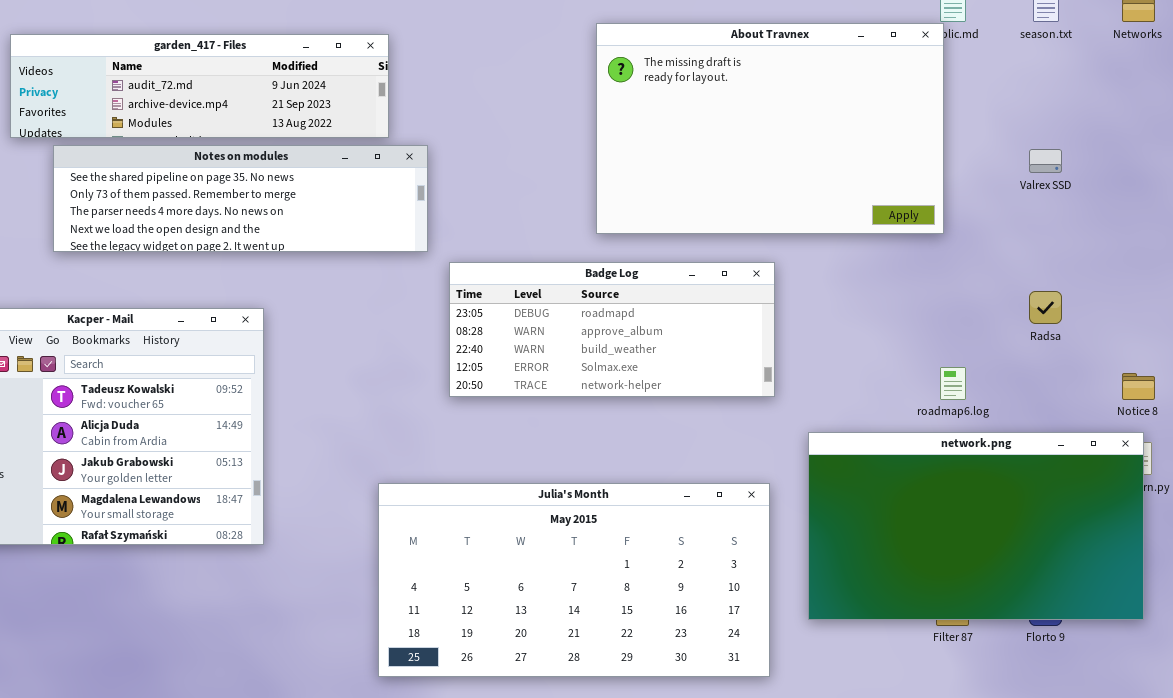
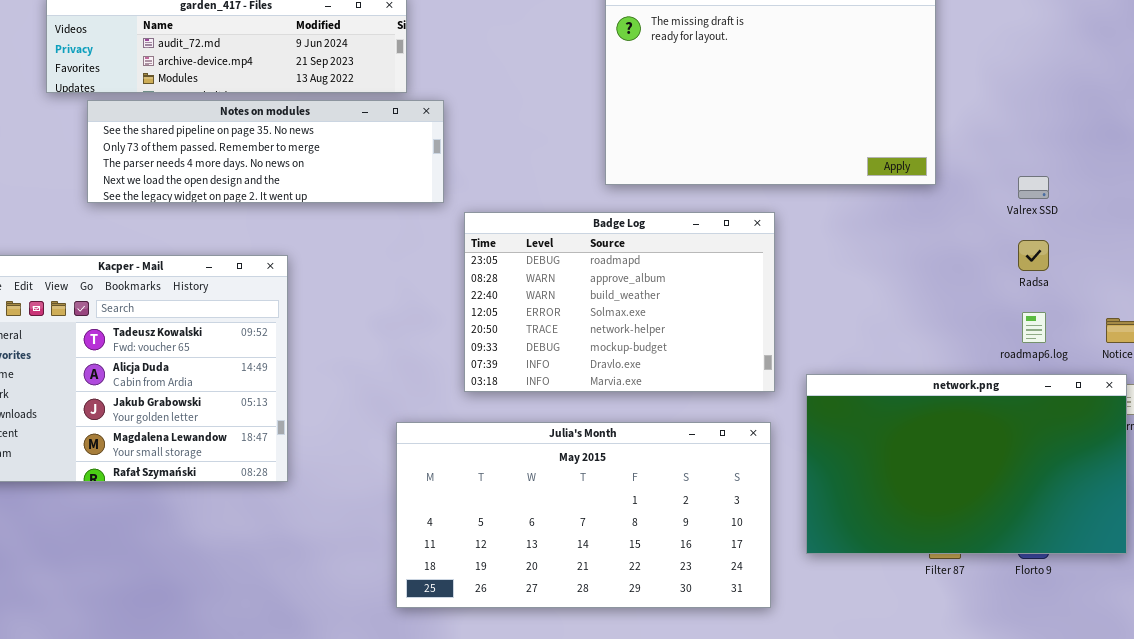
Valrex SSD: [1029,149,1062,173] -> [1018,176,1049,199], moved
Badge Log: [449,262,775,397] -> [464,212,775,392], resized
roadmap6.log: [940,367,966,400] -> [1022,312,1046,343], moved

